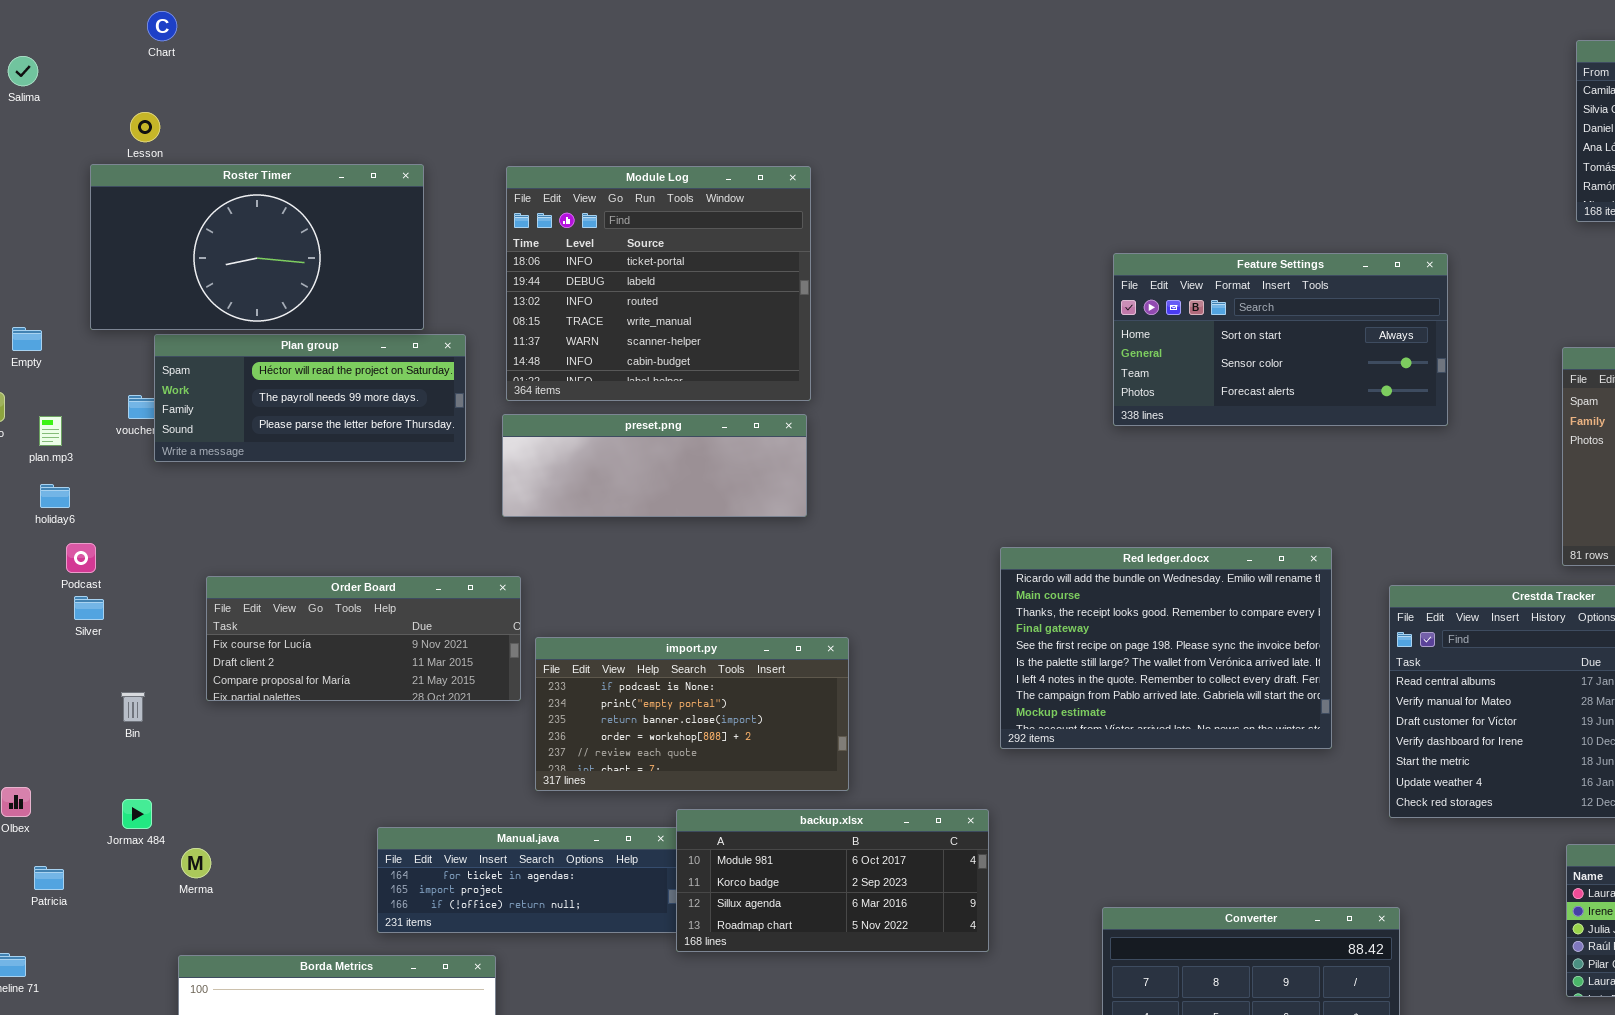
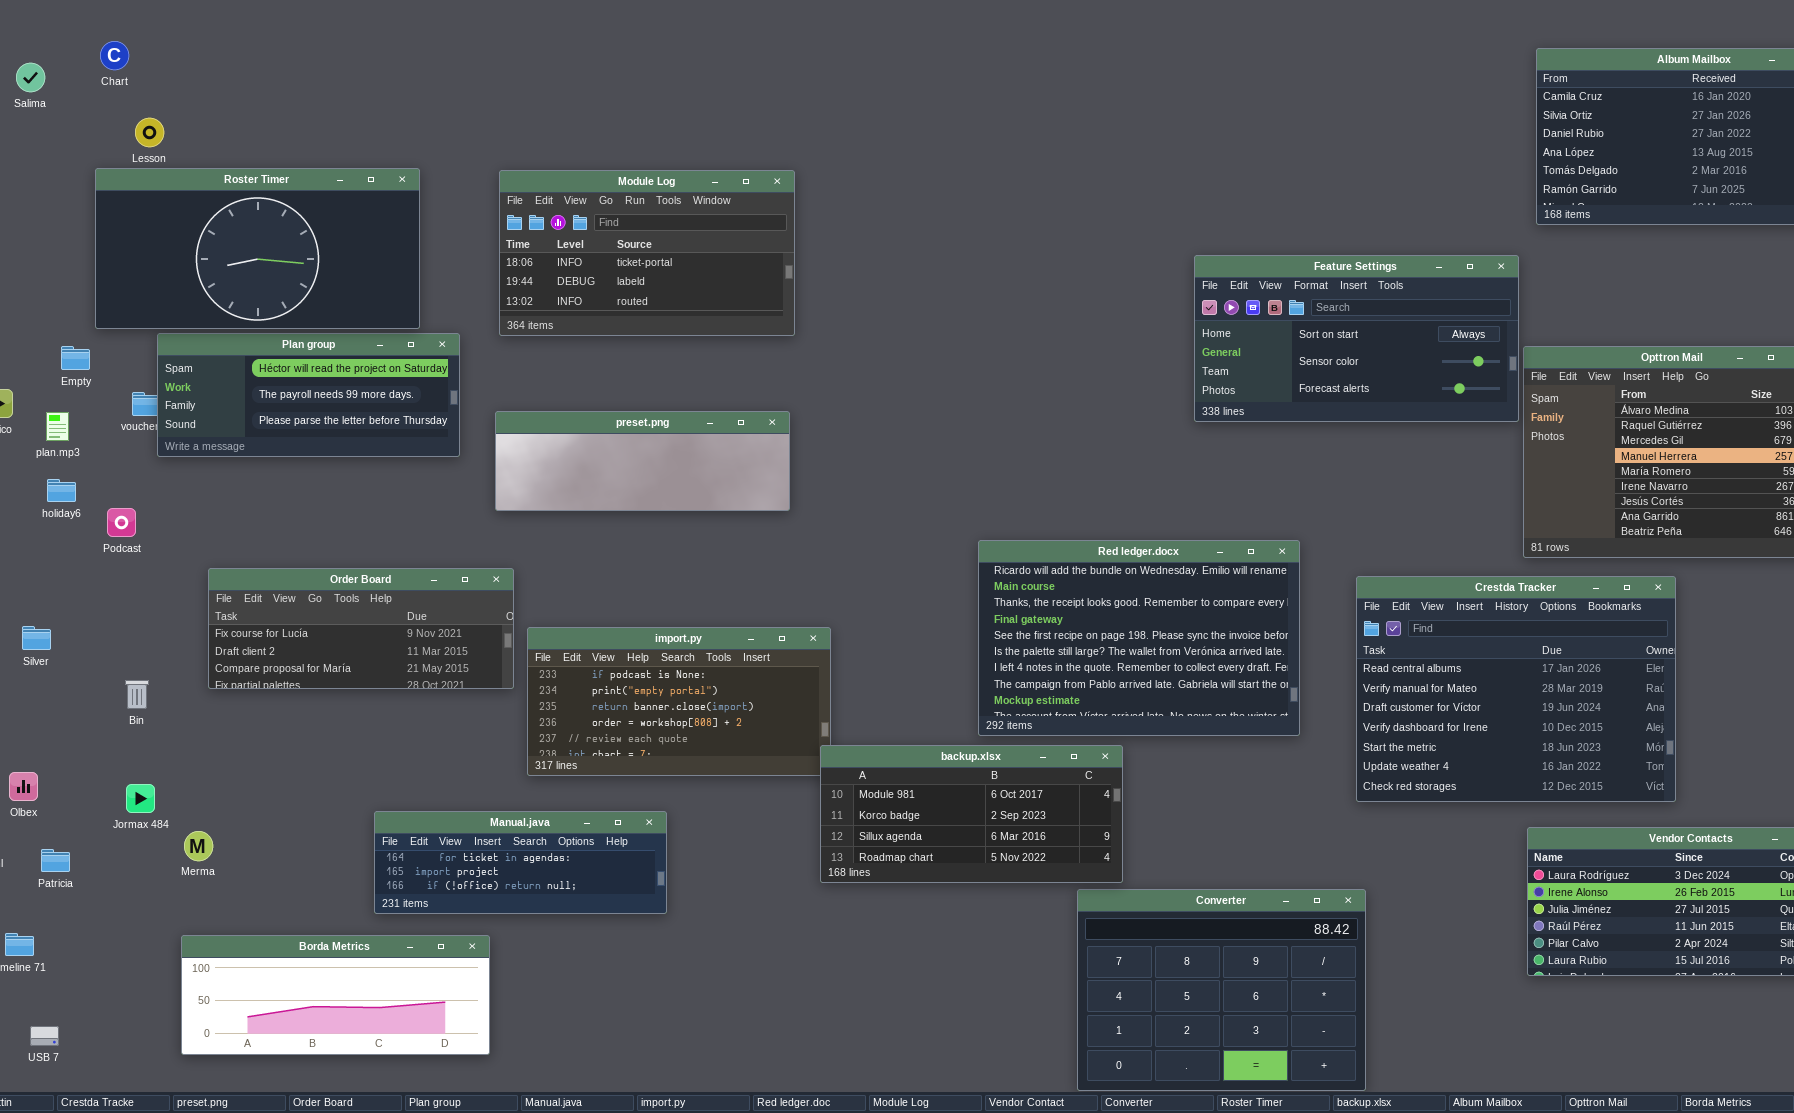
Chart: [147,11,177,41] -> [100,41,129,70], moved
Module Log: [506,166,811,401] -> [499,170,795,336], resized
Feature Settings: [1113,253,1448,426] -> [1194,255,1519,422], moved
Empty: [12,327,42,351] -> [61,346,90,370], moved
Podcast: [66,543,96,573] -> [107,508,136,537], moved
Silver: [74,596,104,620] -> [22,626,51,650], moved
backup.xlsx: [676,809,989,952] -> [820,745,1123,883], moved

